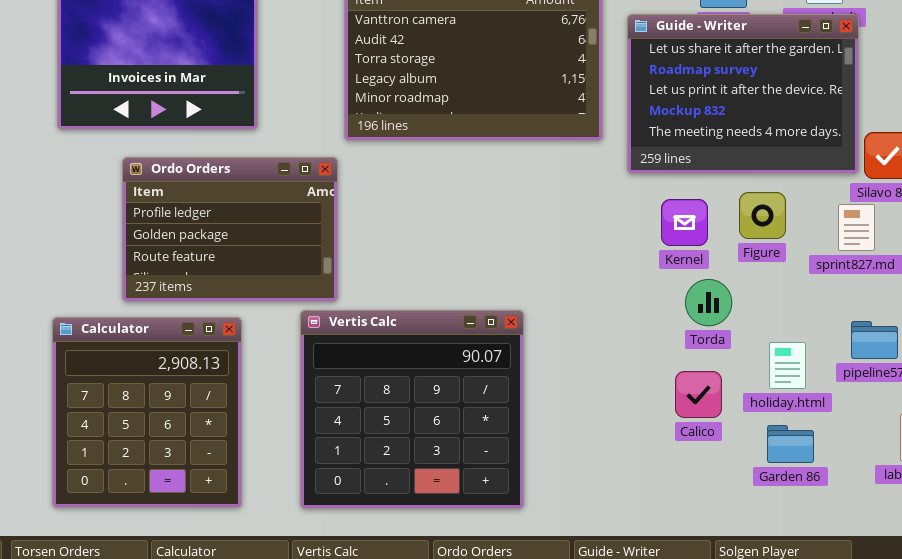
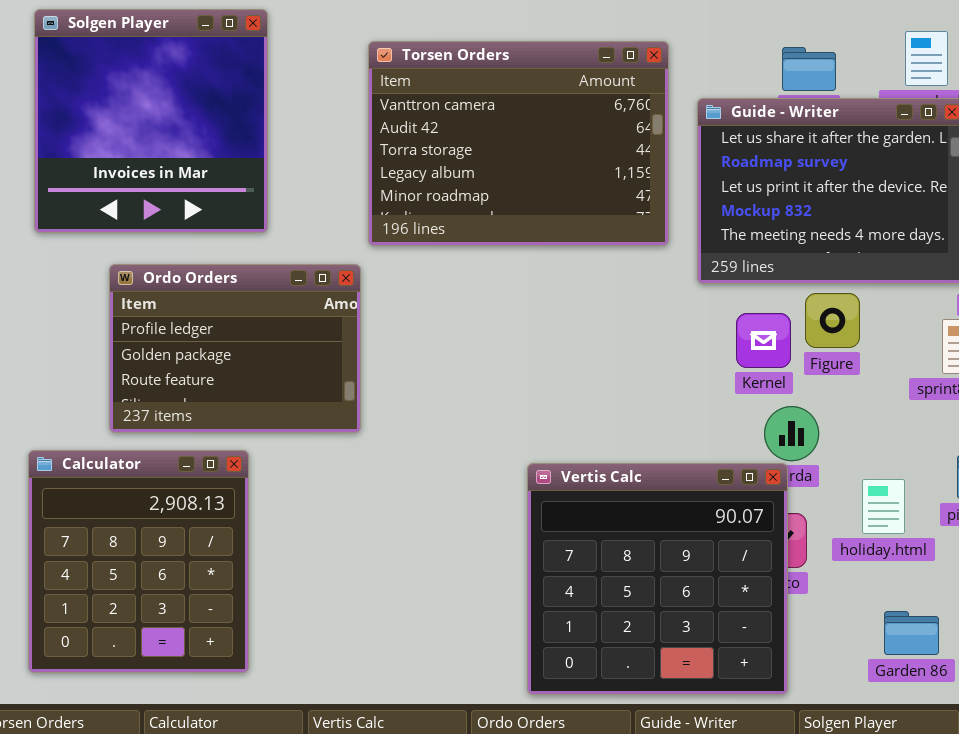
Figure: [739,192,786,239] -> [805,293,860,348], moved
Vertis Calc: [300,310,524,509] -> [527,463,788,695], moved
Garden 86: [767,425,814,463] -> [884,611,939,655], moved

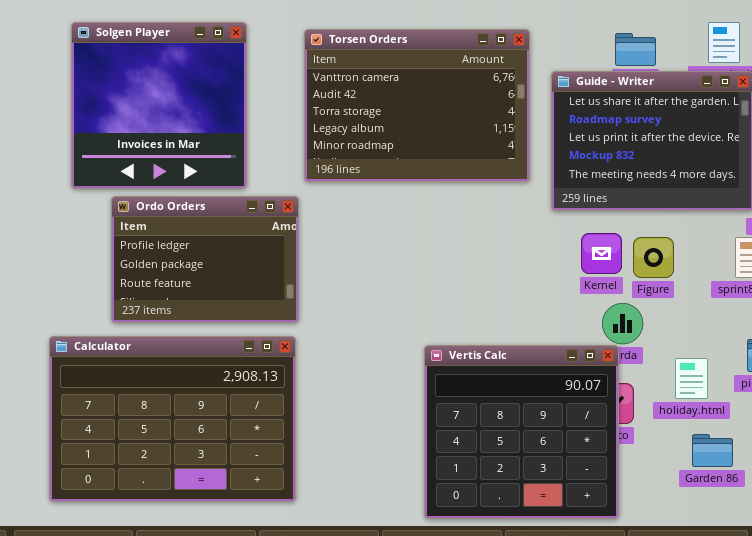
Solgen Player: [34,9,268,233] -> [71,22,247,189], moved
Figure: [805,293,860,348] -> [633,237,674,278], moved
Calculator: [28,450,249,673] -> [49,336,296,502], resized
Garden 86: [884,611,939,655] -> [692,434,733,467], moved

